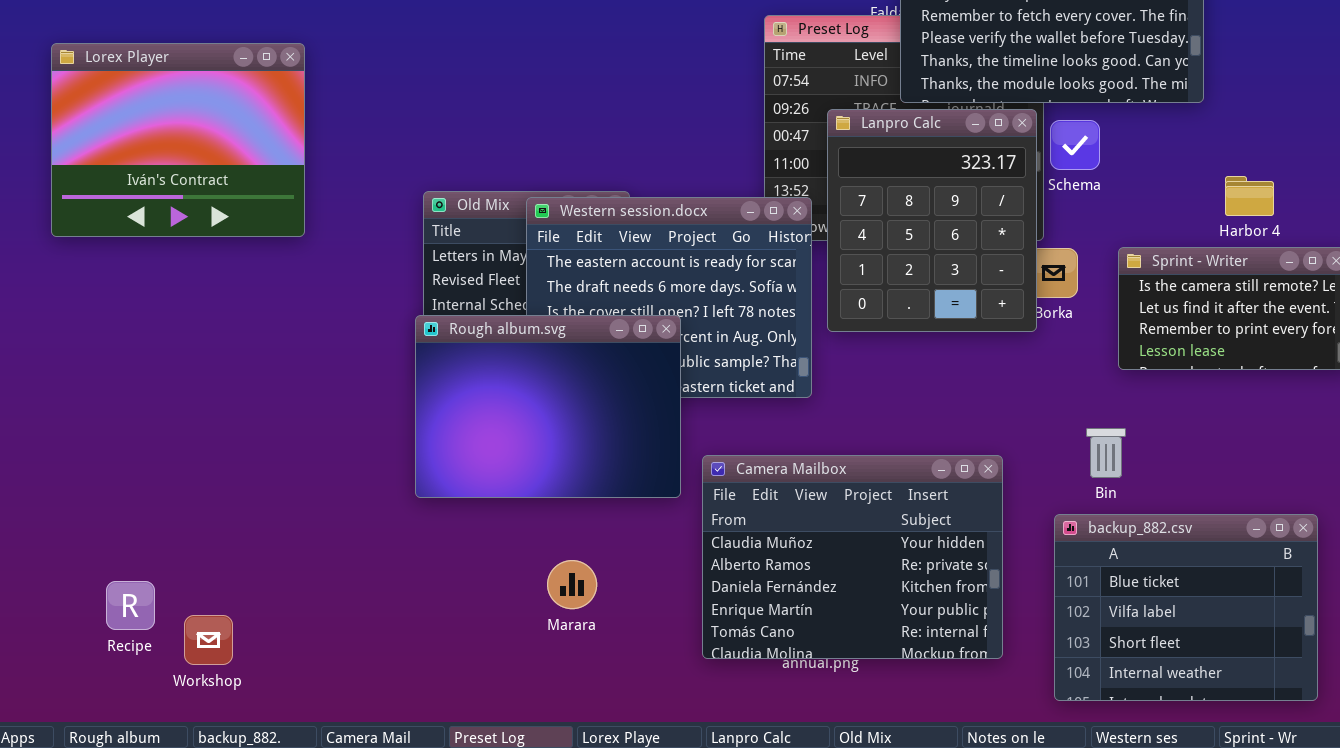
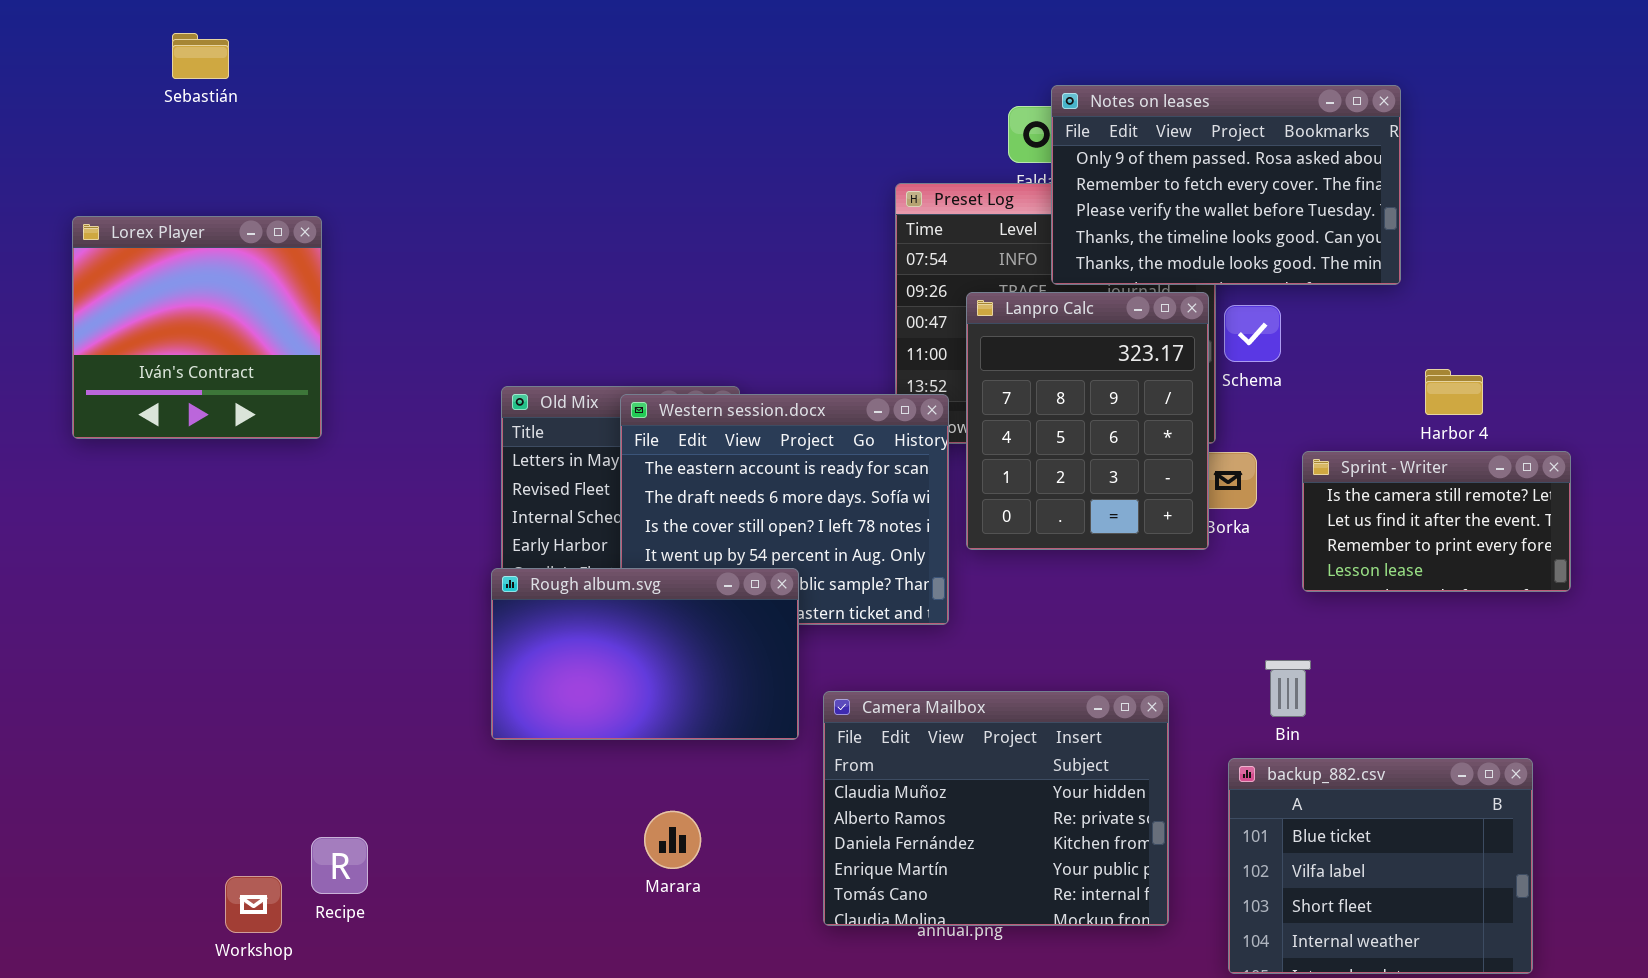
Lorex Player: [51,43,305,237] -> [72,216,322,439], resized
Rough album.svg: [415,315,681,498] -> [491,568,799,740], resized
Recipe: [106,581,155,630] -> [311,837,368,894], moved

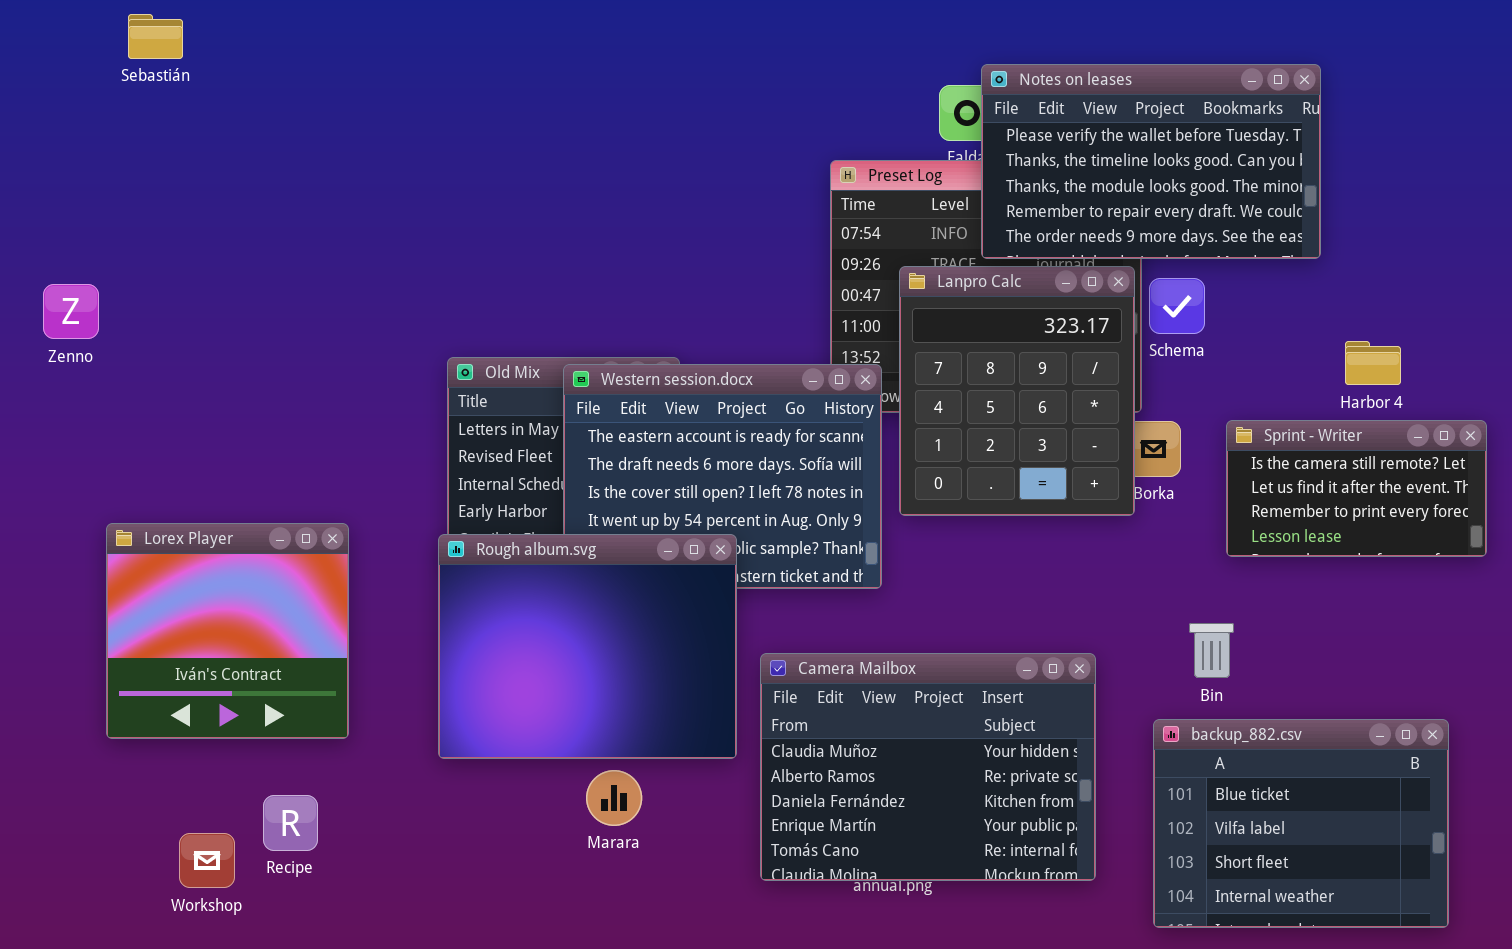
Notes on leases: [1051,85,1401,285] -> [981,64,1321,259], scrolled down 2 rows
Lorex Player: [72,216,322,439] -> [106,523,349,739], moved
Rough album.svg: [491,568,799,740] -> [438,534,737,759], resized

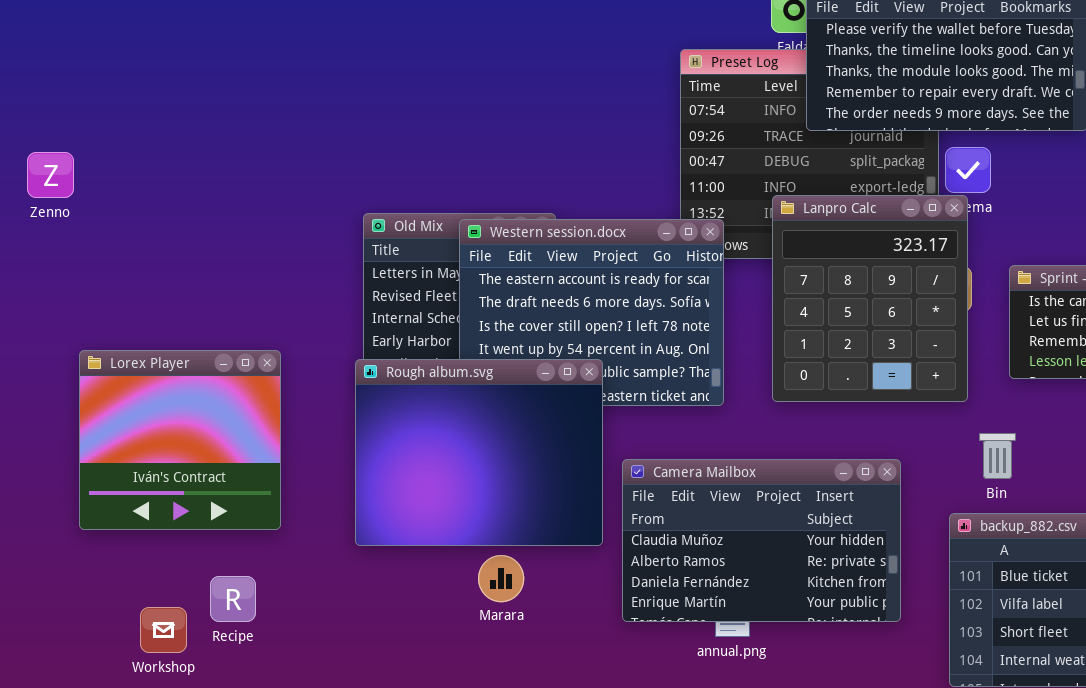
Lanpro Calc: [899,266,1135,516] -> [772,195,968,402], moved
Camera Mailbox: [760,653,1096,881] -> [622,459,901,622], resized

